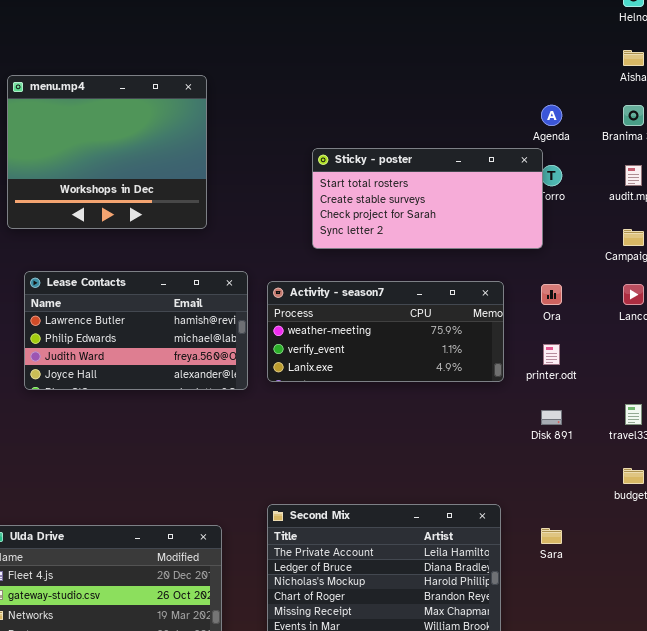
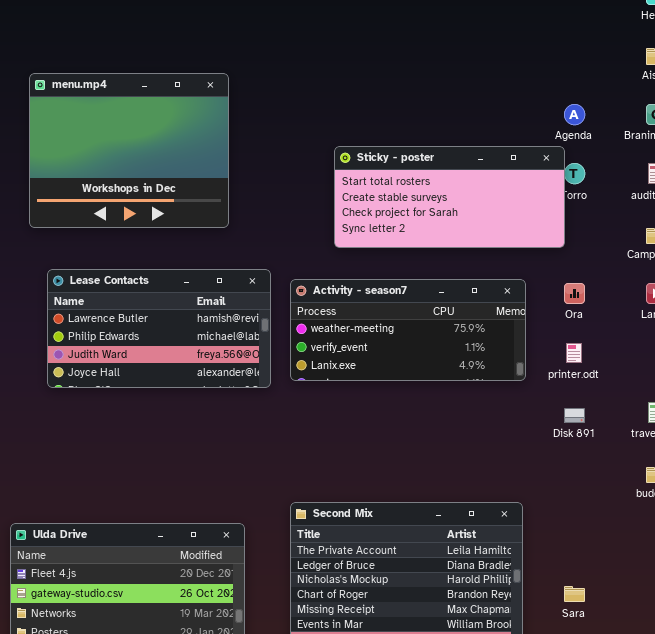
Sara: [541,528,562,544] -> [564,586,585,602], moved

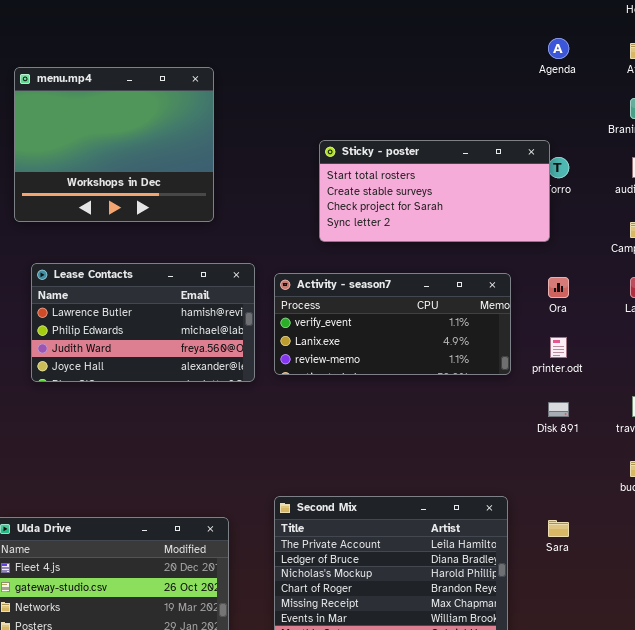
Agenda: [564,104,585,125] -> [548,38,569,59], moved
Activity - season7: [290,279,526,381] -> [274,273,511,375], scrolled down 1 row
Sara: [564,586,585,602] -> [548,520,569,537], moved

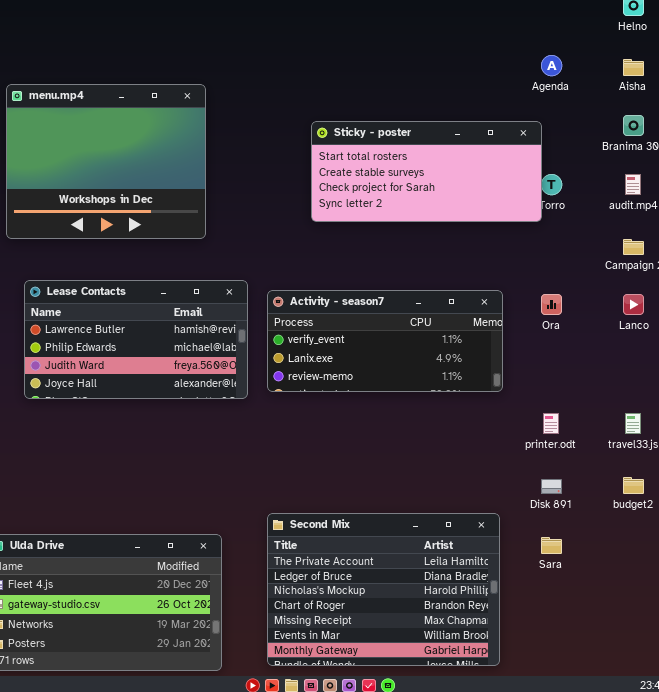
Sticky - poster: [319,140,550,242] -> [311,121,542,222], moved
printer.odt: [550,337,567,358] -> [543,413,559,434], moved
Disk 891: [548,402,569,417] -> [541,479,562,494], moved

